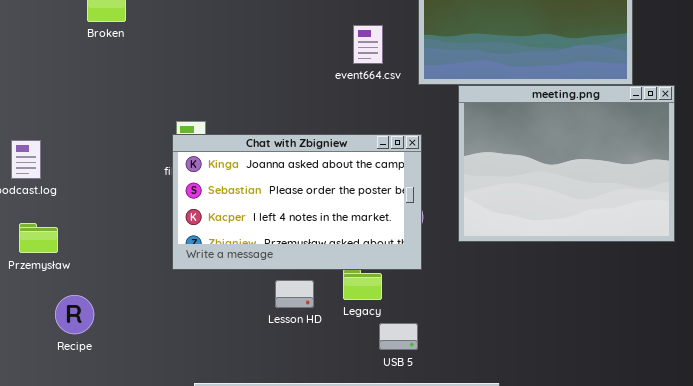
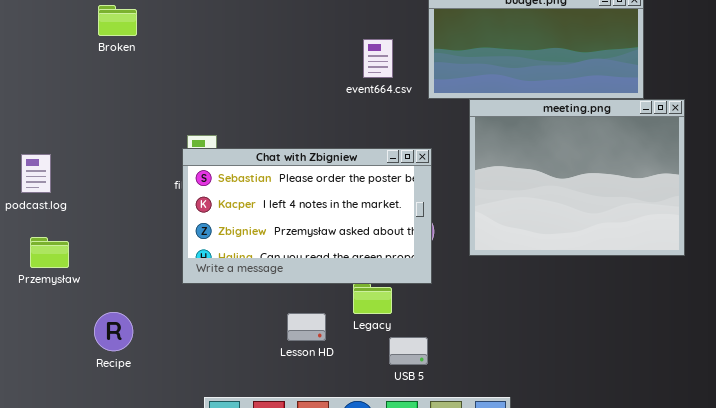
Chat with Zbigniew: [172,134,422,270] -> [182,148,432,284], scrolled down 1 row
Lesson HD: [275,280,314,308] -> [287,313,326,341], moved
Recipe: [55,295,94,334] -> [94,312,133,351], moved

